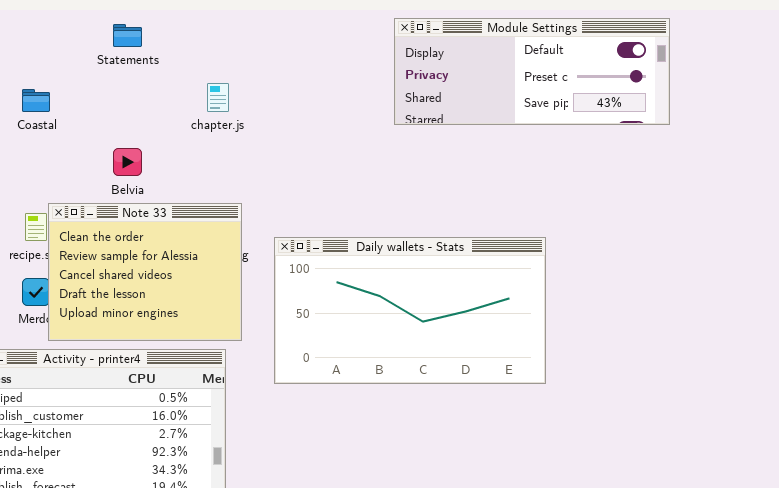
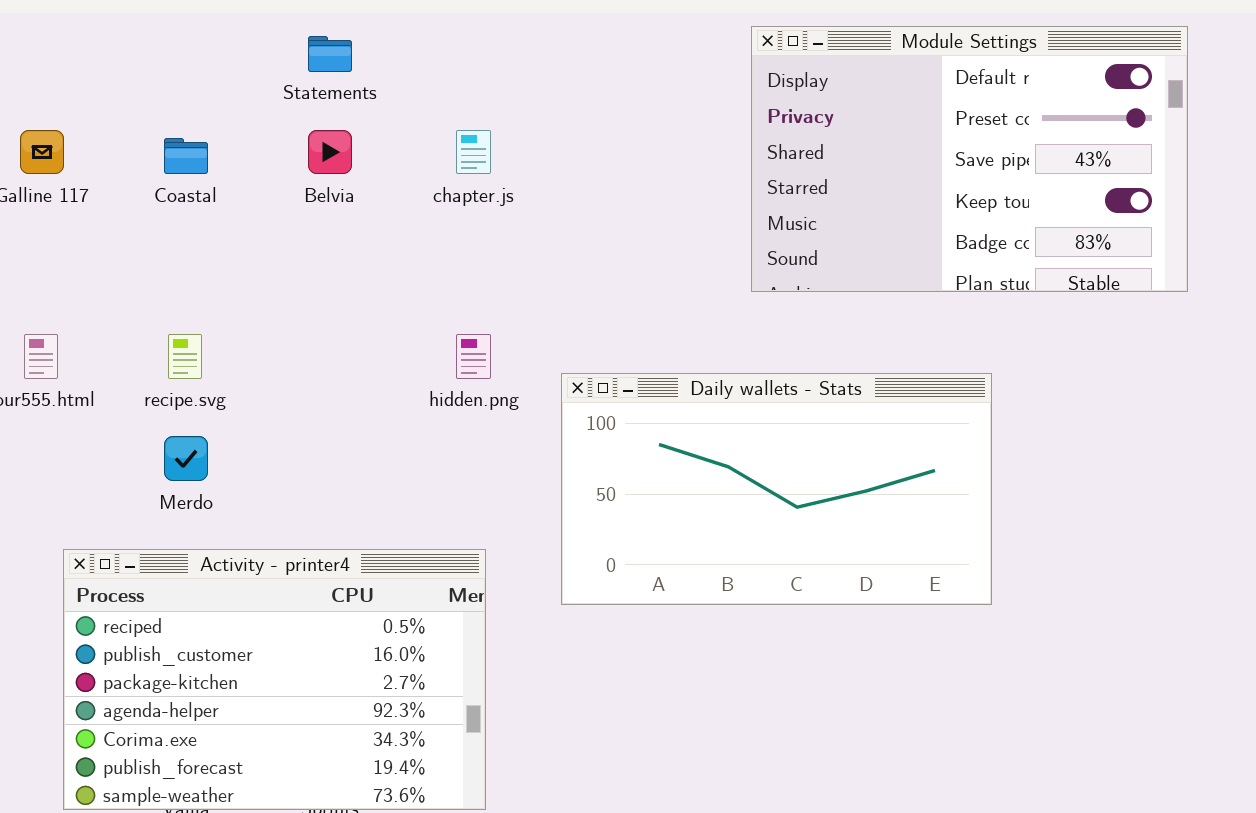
Module Settings: [394,18,670,125] -> [751,26,1188,292], resized
Belvia: [113,148,142,176] -> [308,130,352,174], moved
Note 33: [48,203,242,341] -> none, closed

